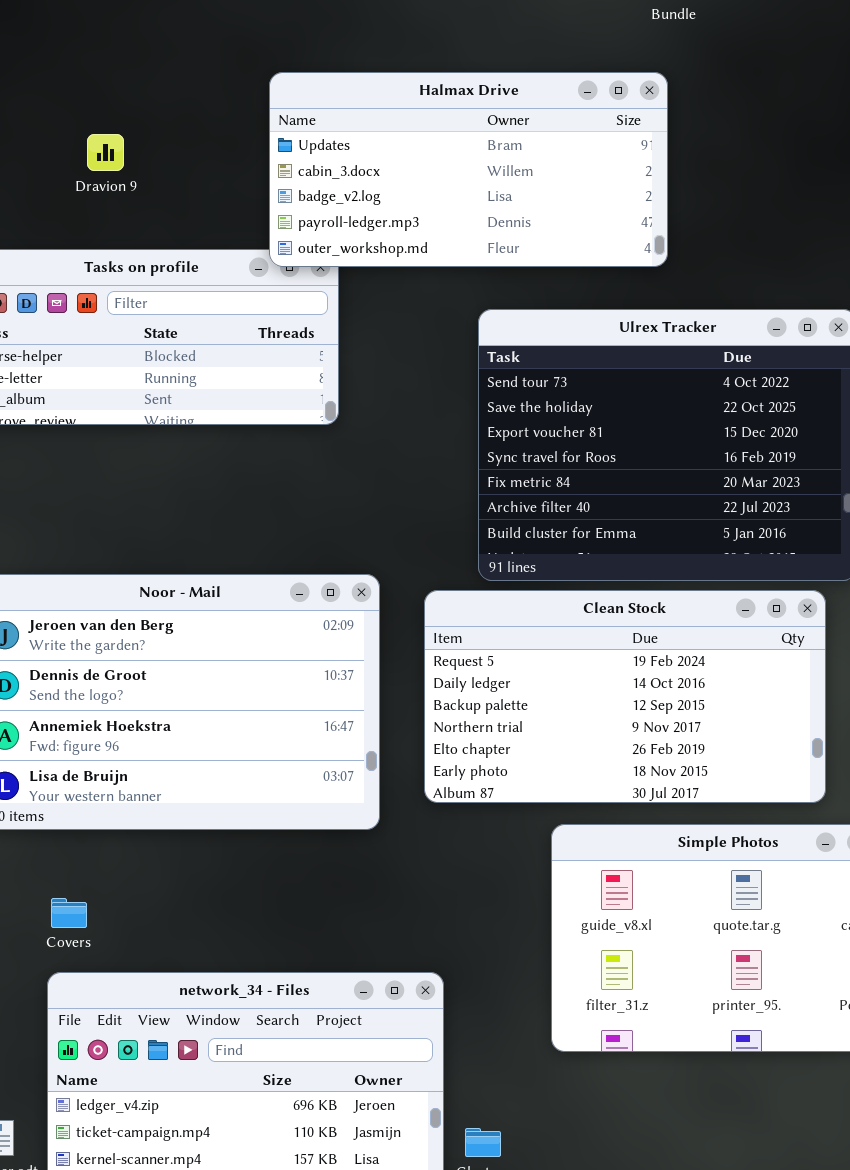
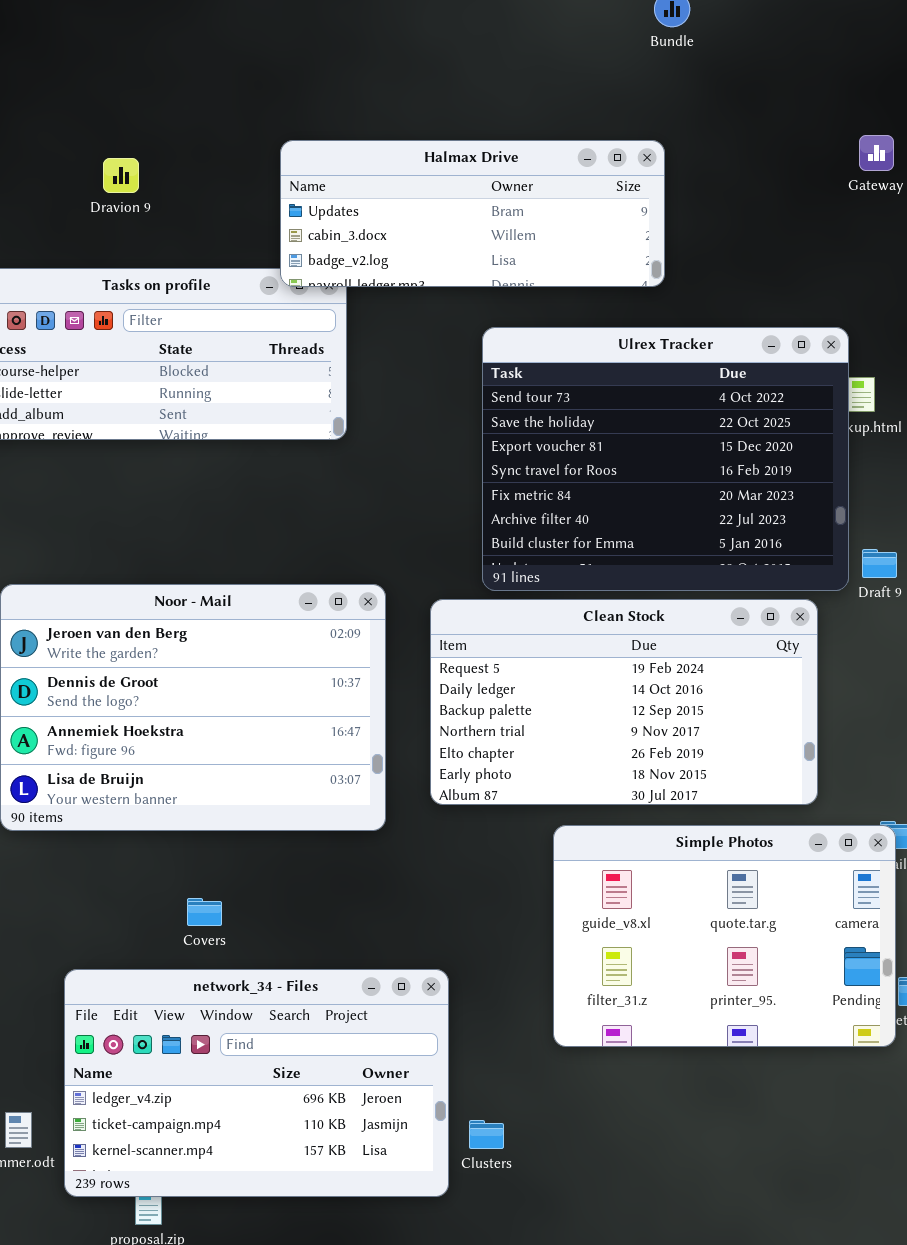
Halmax Drive: [269,72,668,267] -> [280,140,665,287], resized
Covers: [51,898,87,928] -> [187,898,222,926], moved

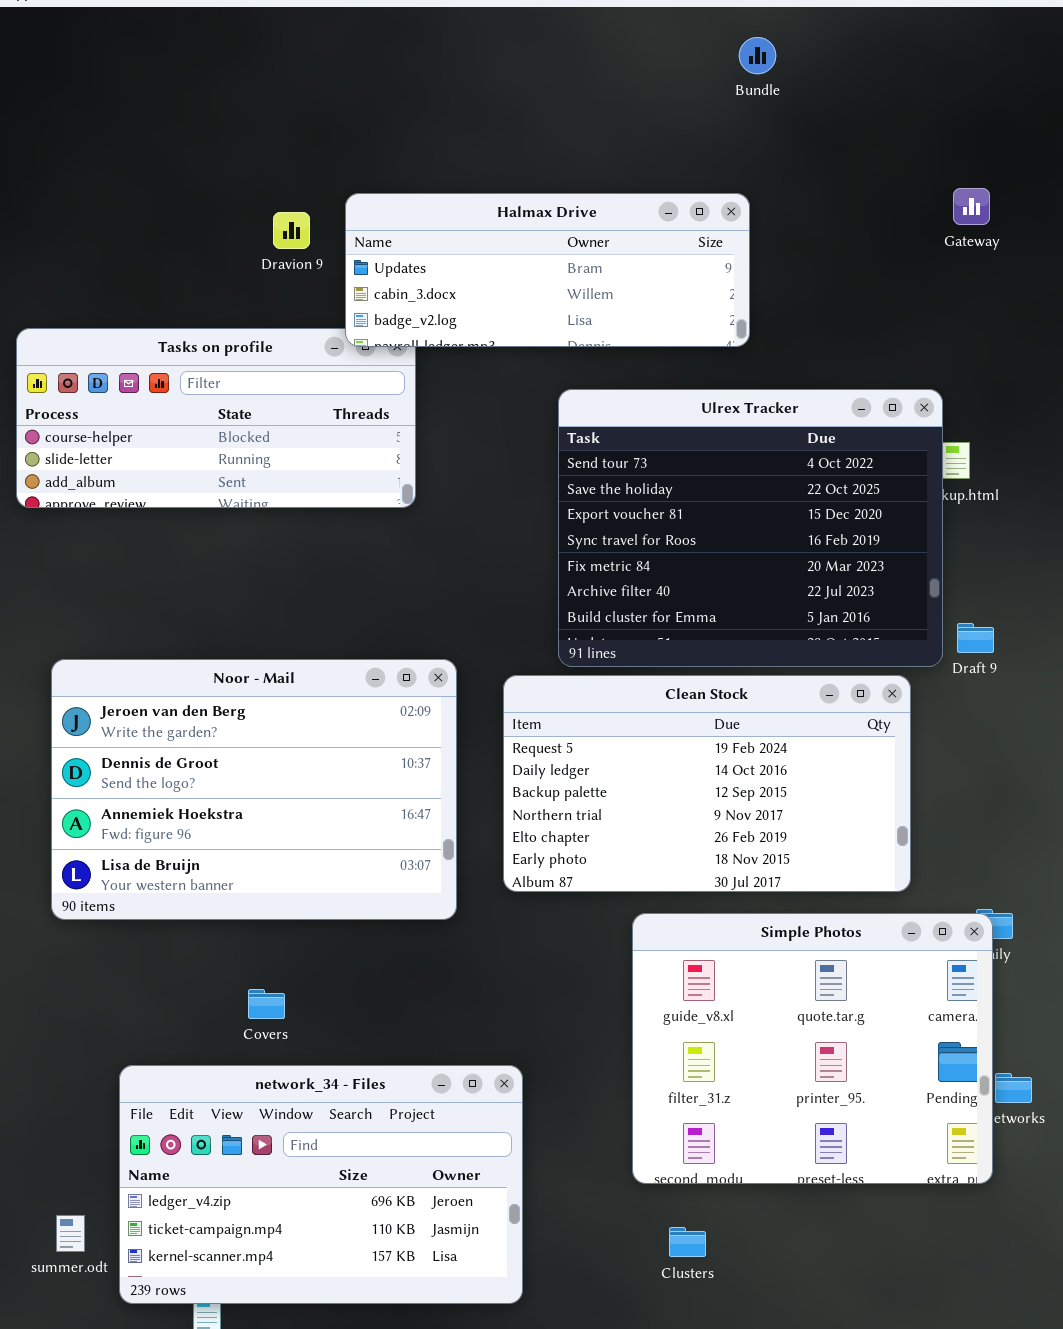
Dravion 9: [103,158,139,193] -> [273,212,310,249], moved
Simple Photos: [553,825,896,1047] -> [632,913,993,1184], resized
Clusters: [469,1120,504,1149] -> [669,1227,706,1257], moved

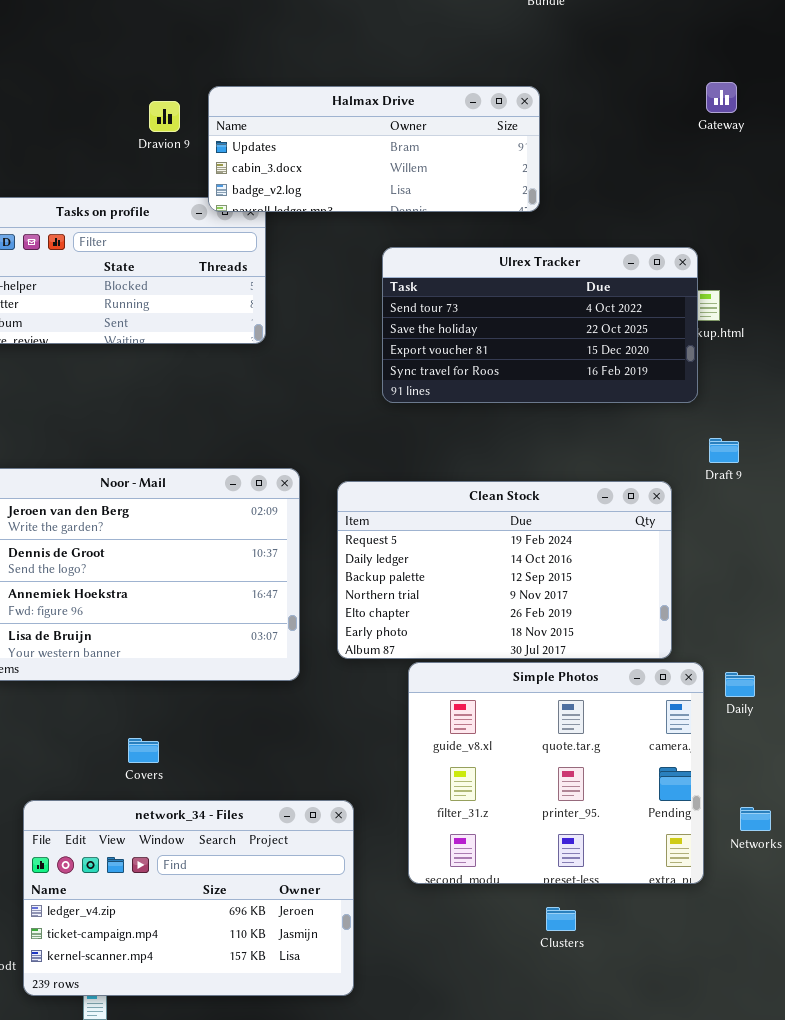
Ulrex Tracker: [558,389,943,667] -> [382,247,698,403], resized
Simple Photos: [632,913,993,1184] -> [408,662,704,884], moved
Clusters: [669,1227,706,1257] -> [546,907,576,931], moved

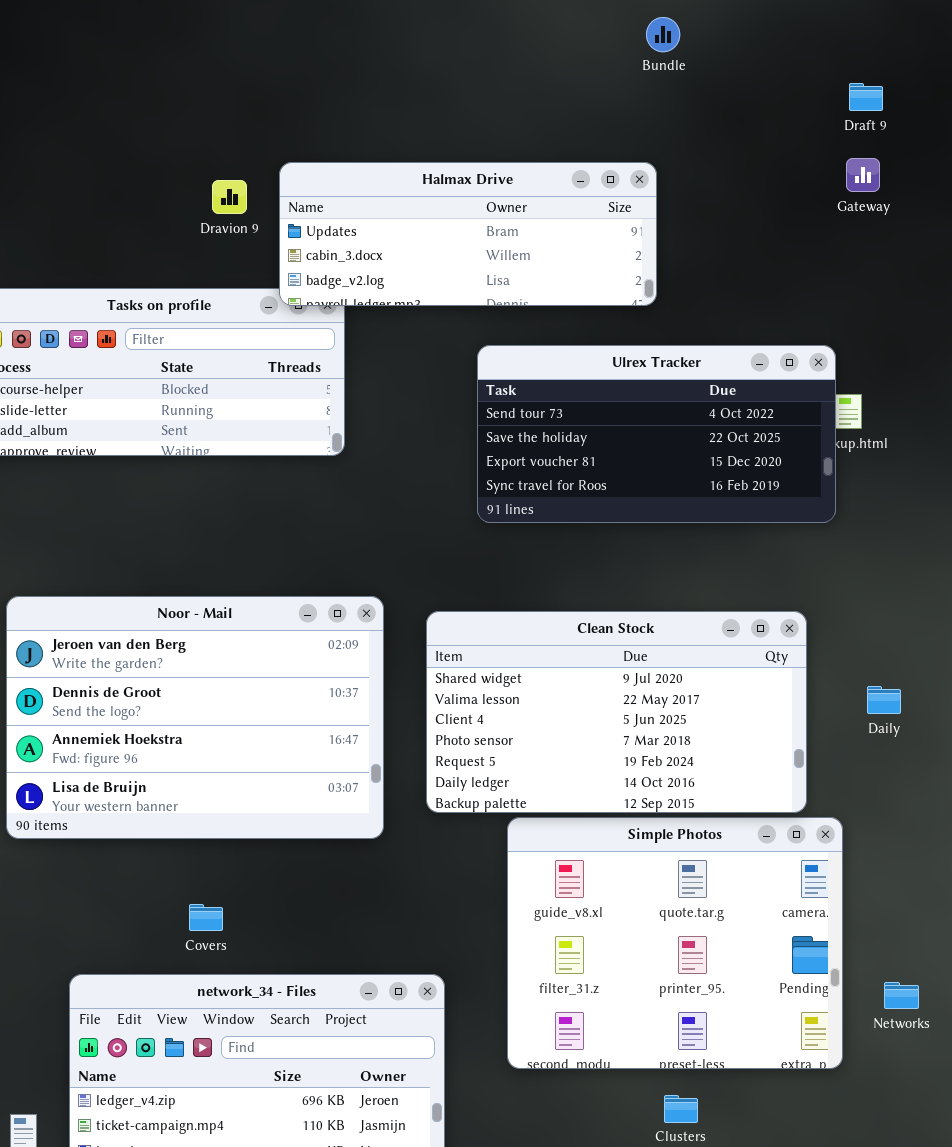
Draft 9: [709,438,739,463] -> [849,83,883,111], moved
Clean Stock: [337,481,672,659] -> [426,611,807,813], scrolled up 4 rows
Daily: [725,672,755,697] -> [867,686,901,714], moved

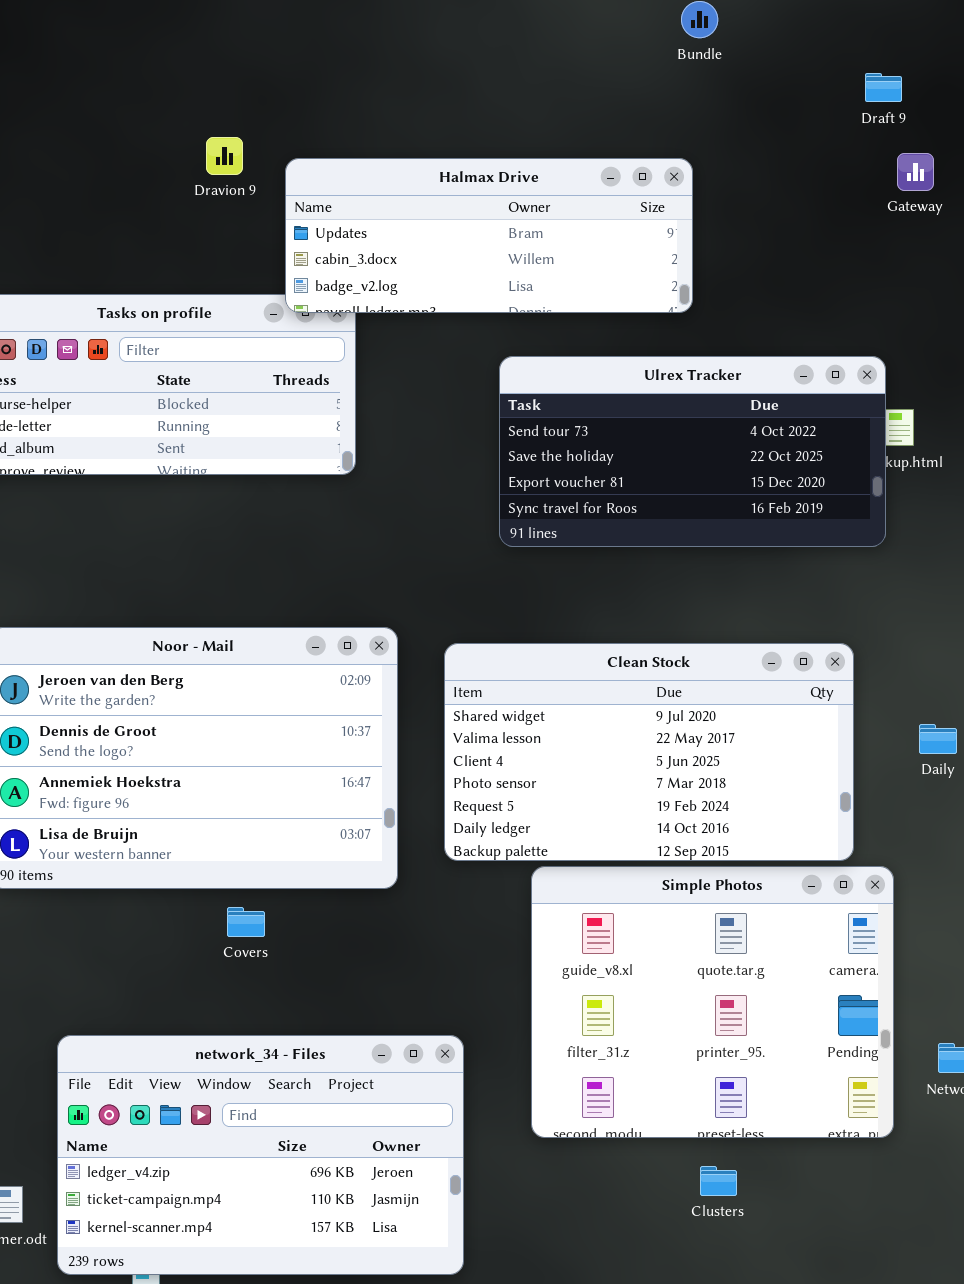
Draft 9: [849,83,883,111] -> [865,73,902,102], moved
Dravion 9: [212,180,247,214] -> [206,137,243,175], moved
Covers: [189,904,223,931] -> [227,907,265,937], moved

